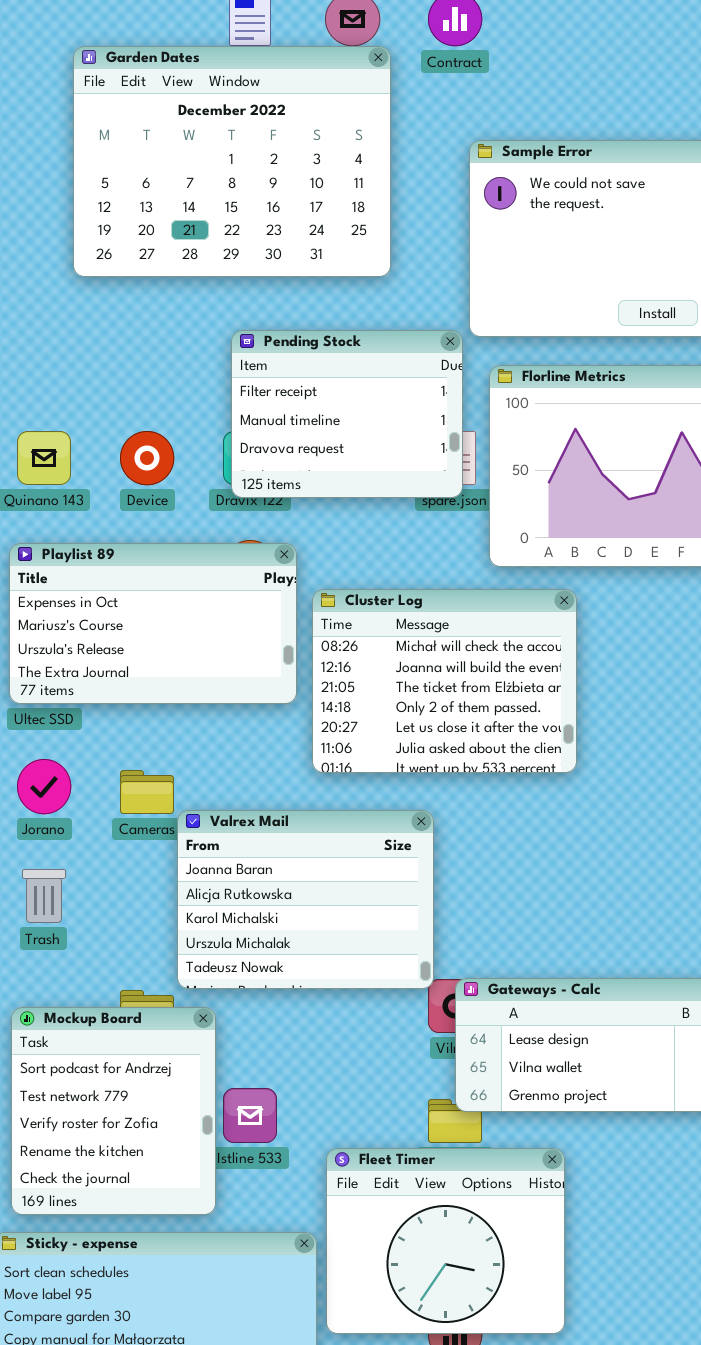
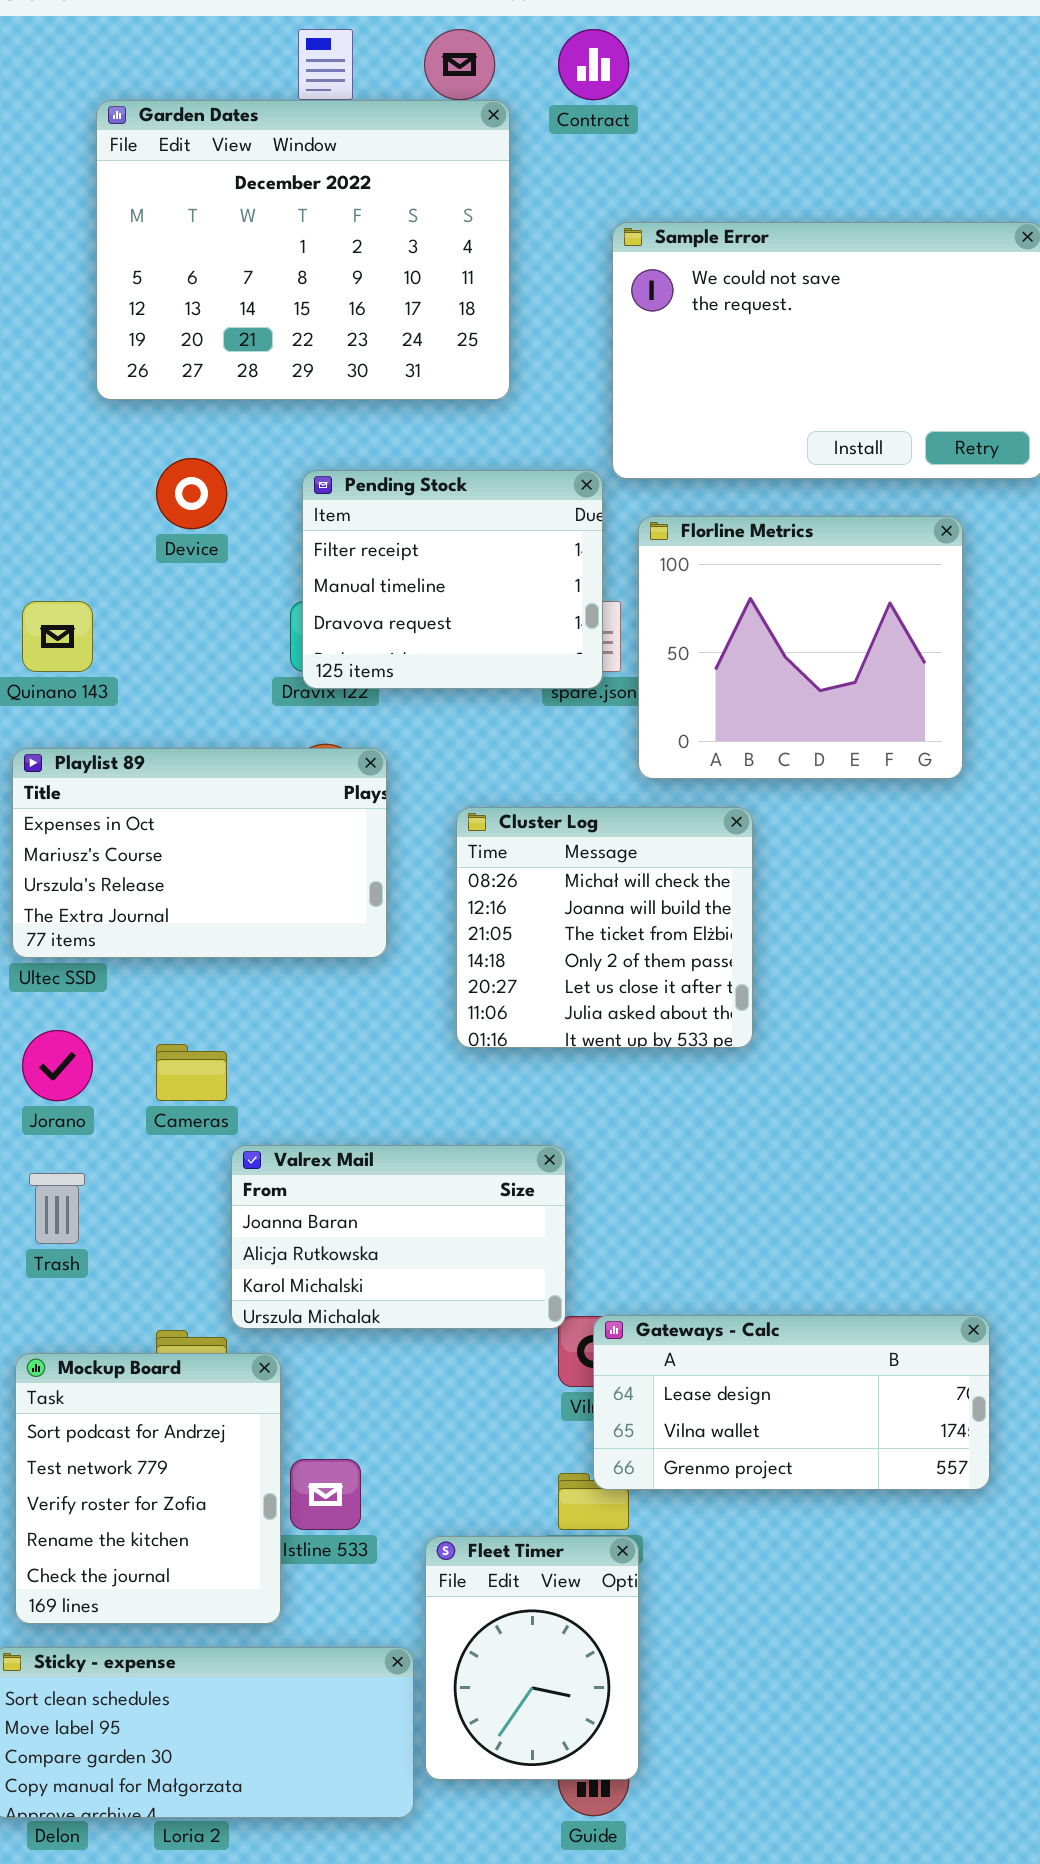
Device: [120,431,174,485] -> [156,458,227,529], moved
Cluster Log: [312,589,577,773] -> [456,807,753,1048], resized
Valrex Mail: [177,810,434,989] -> [231,1145,566,1329], resized
Fleet Timer: [326,1148,565,1334] -> [425,1536,639,1780], resized

